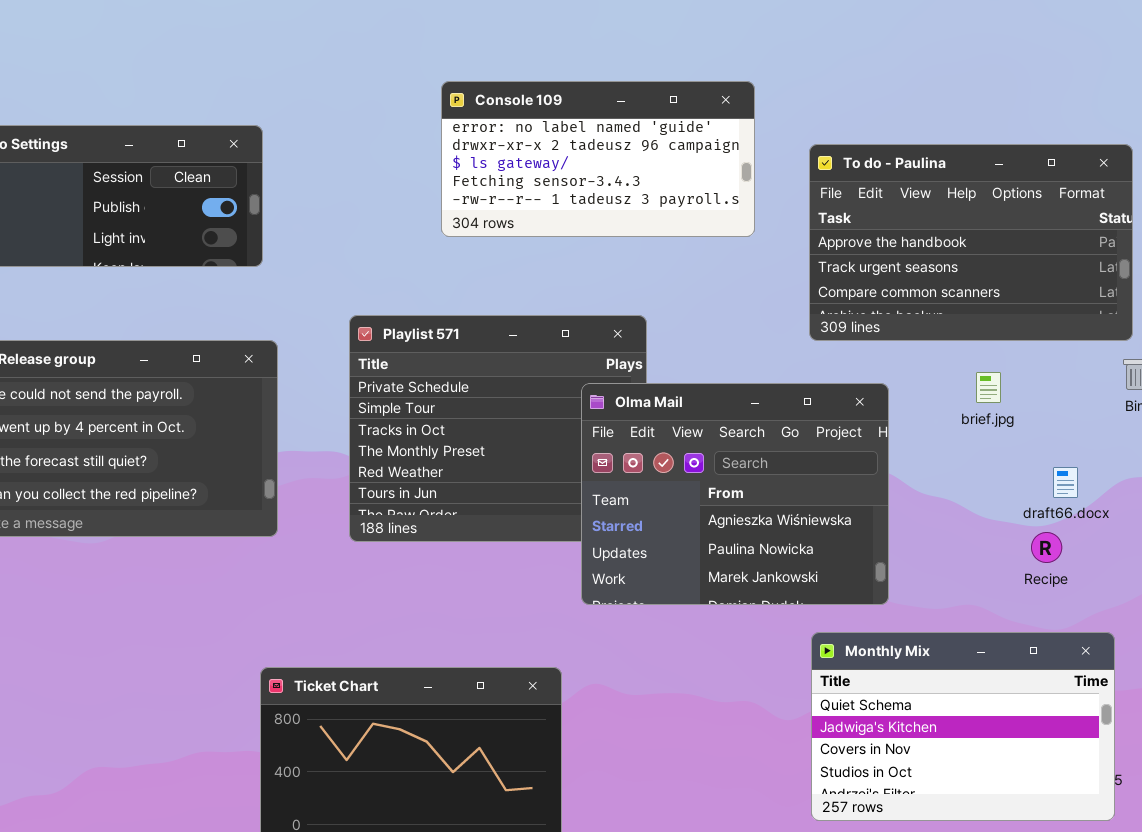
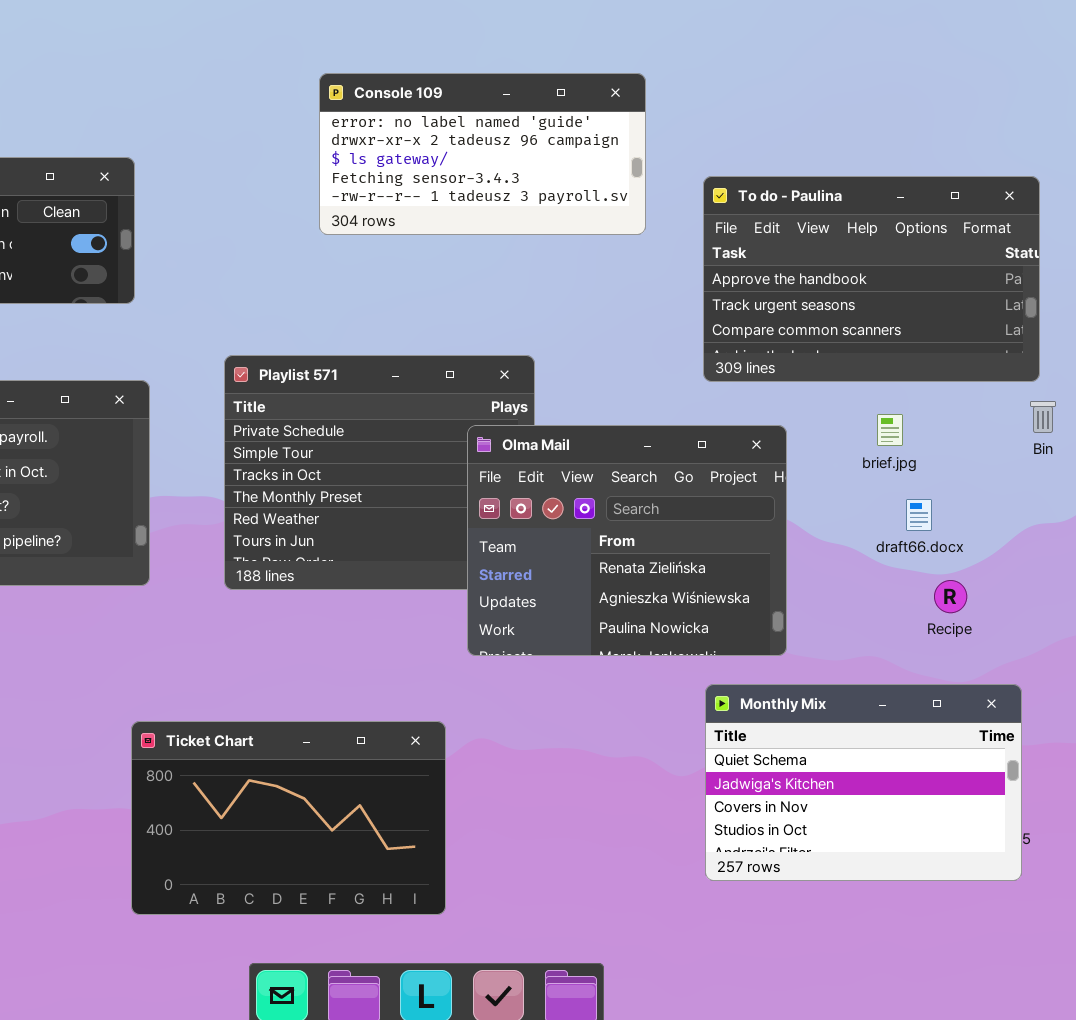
Console 109: [441,81,755,237] -> [319,73,646,235], moved
Olma Mail: [581,383,889,605] -> [467,425,787,656], scrolled up 1 row
draft66.docx: [1053,467,1078,498] -> [906,499,932,531], moved

